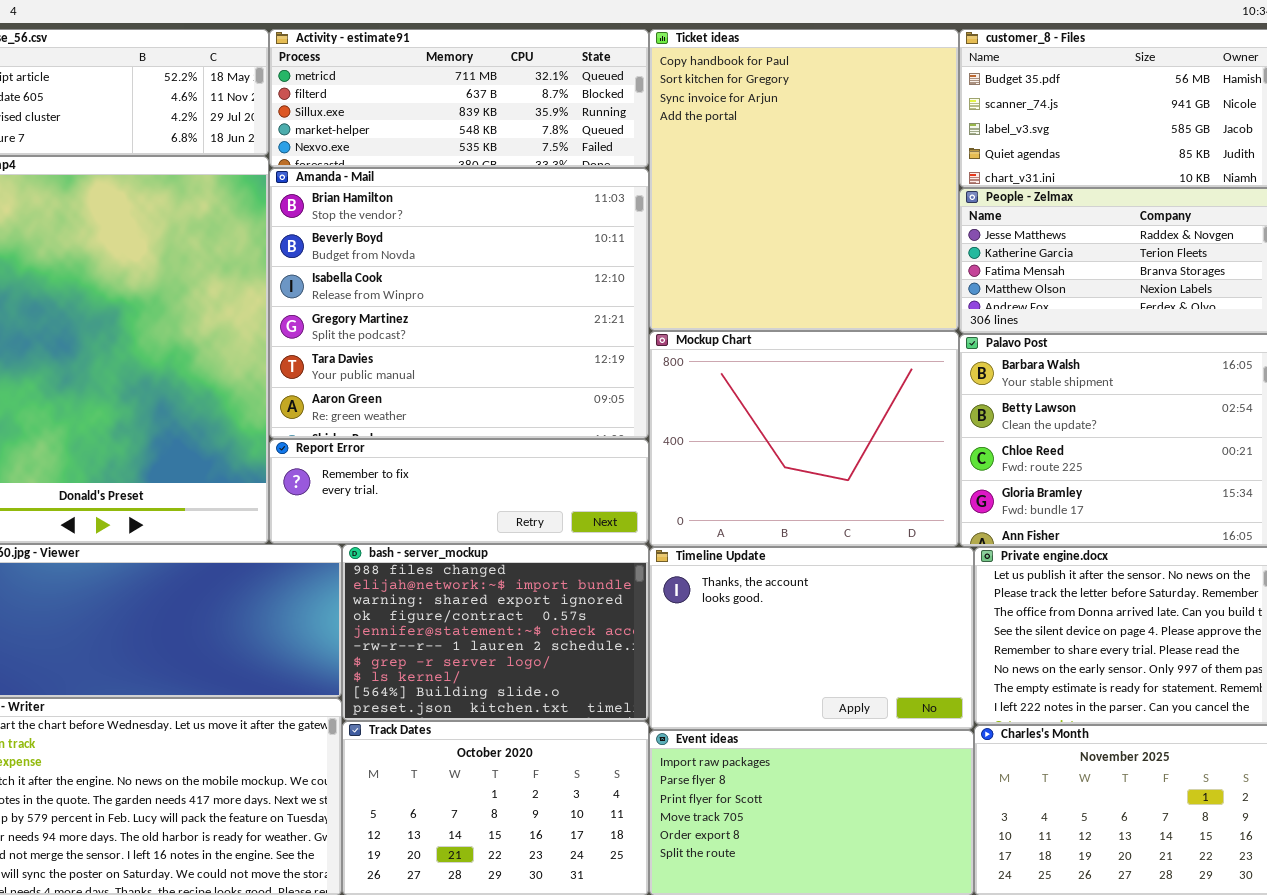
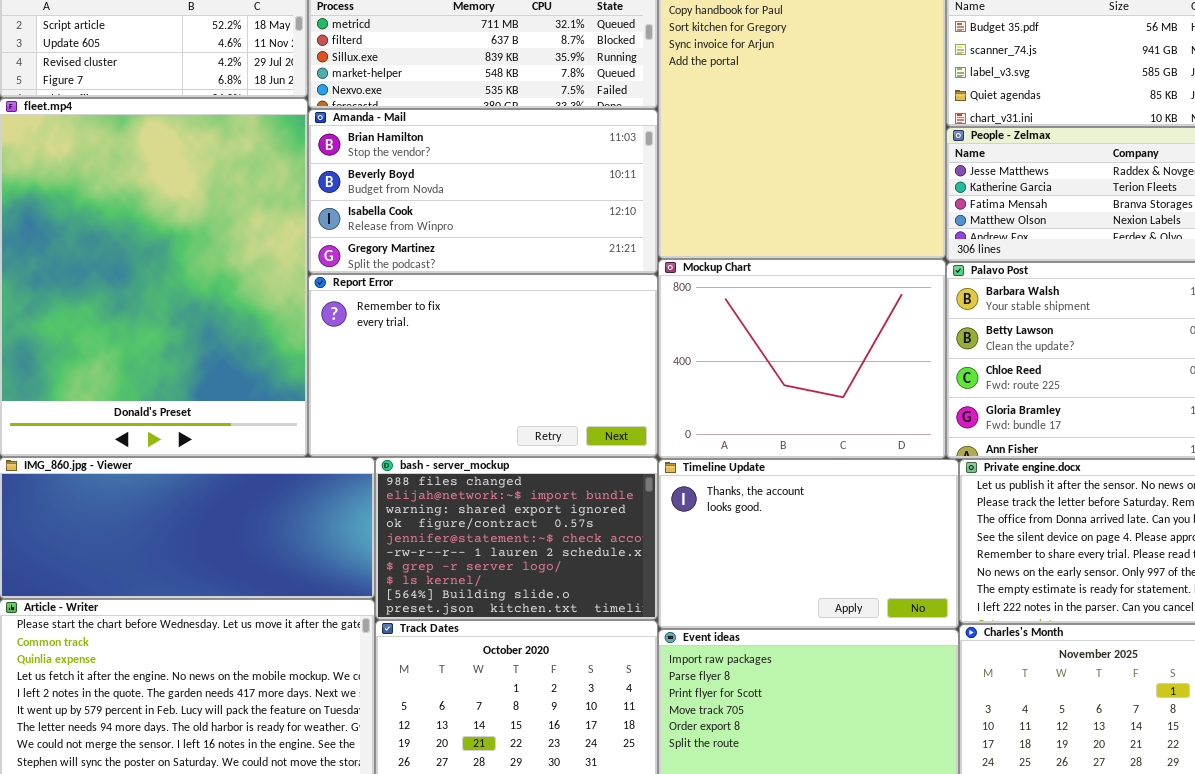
Amanda - Mail: [269,168,649,439] -> [308,109,658,274], resized
Report Error: [269,439,649,544] -> [308,274,658,457], resized

